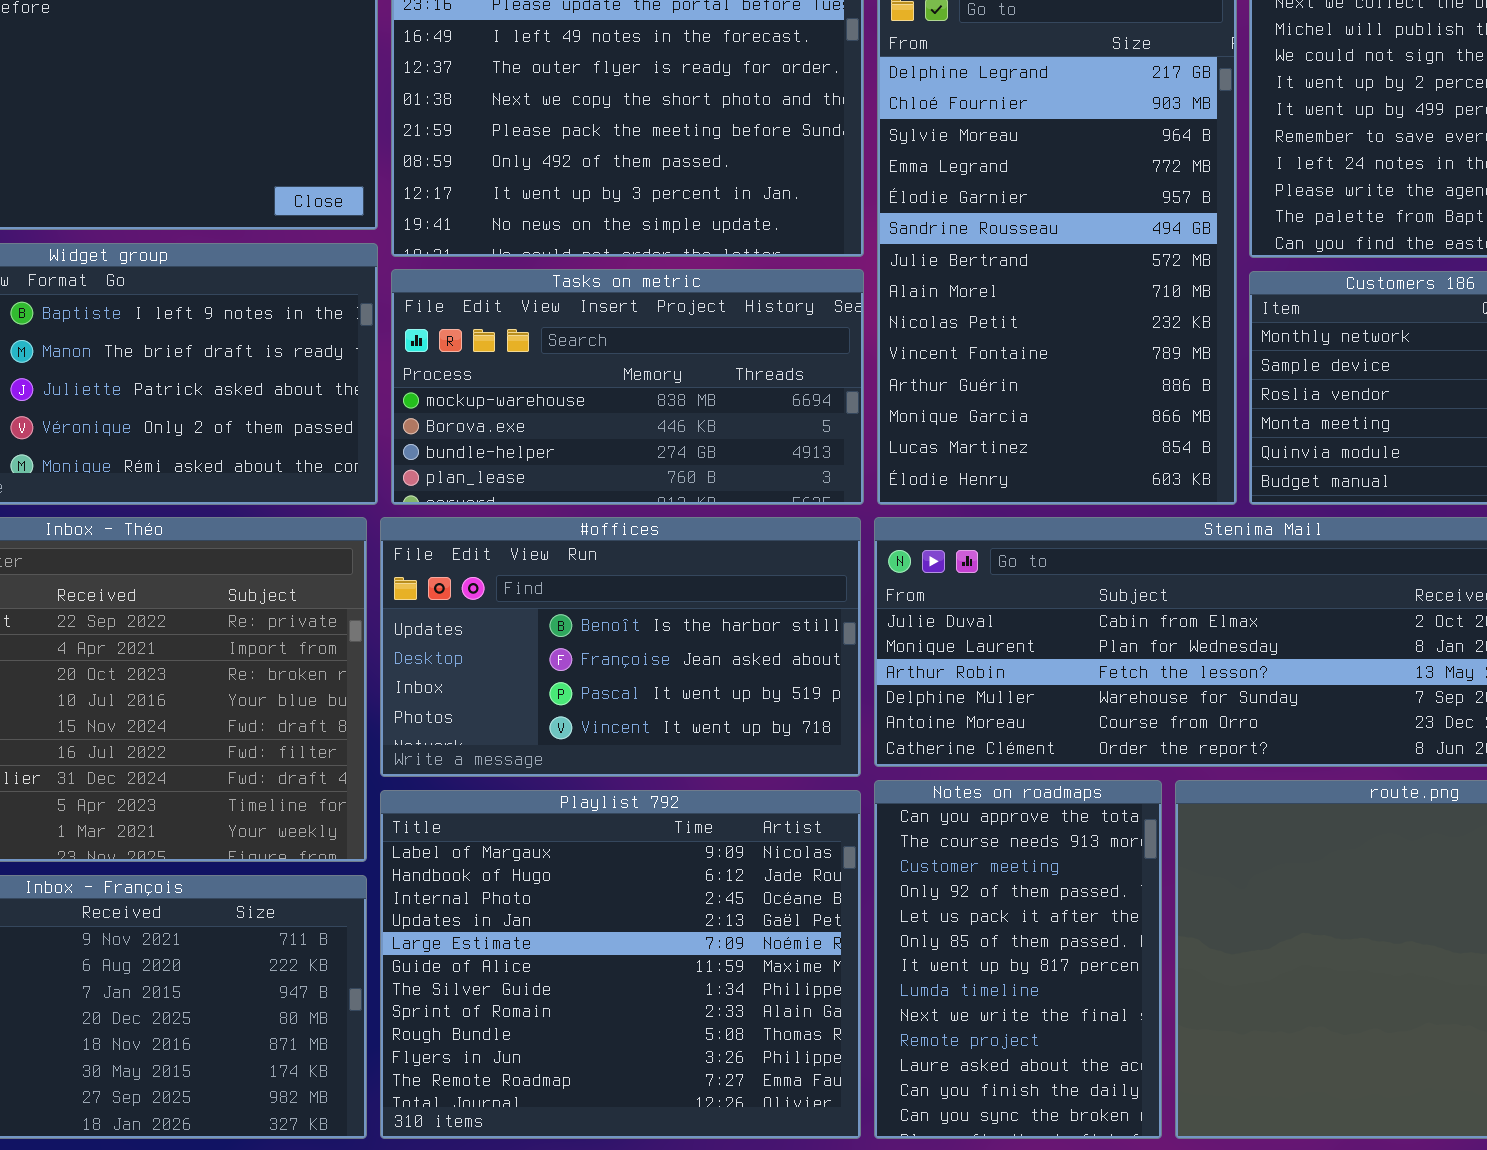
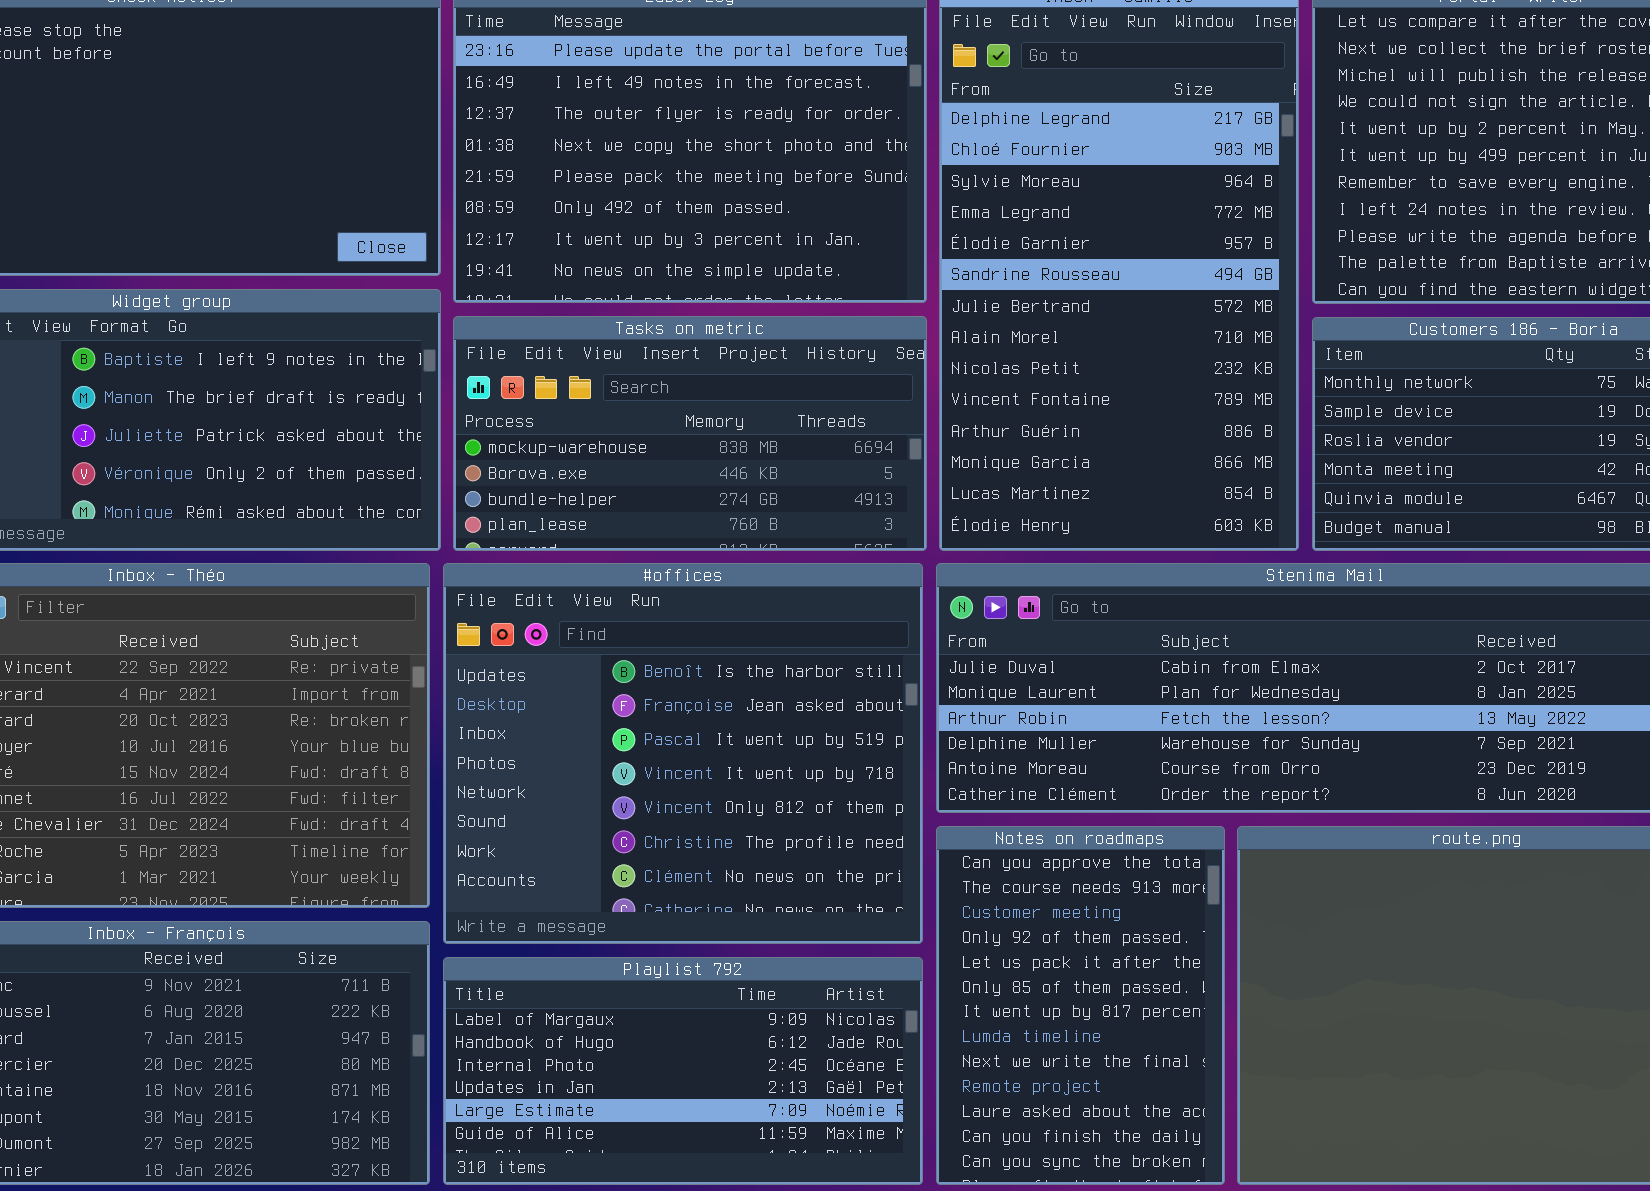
#offices: [380,517,861,777] -> [443,563,923,944], resized
Playlist 792: [380,790,861,1139] -> [443,957,923,1185], resized

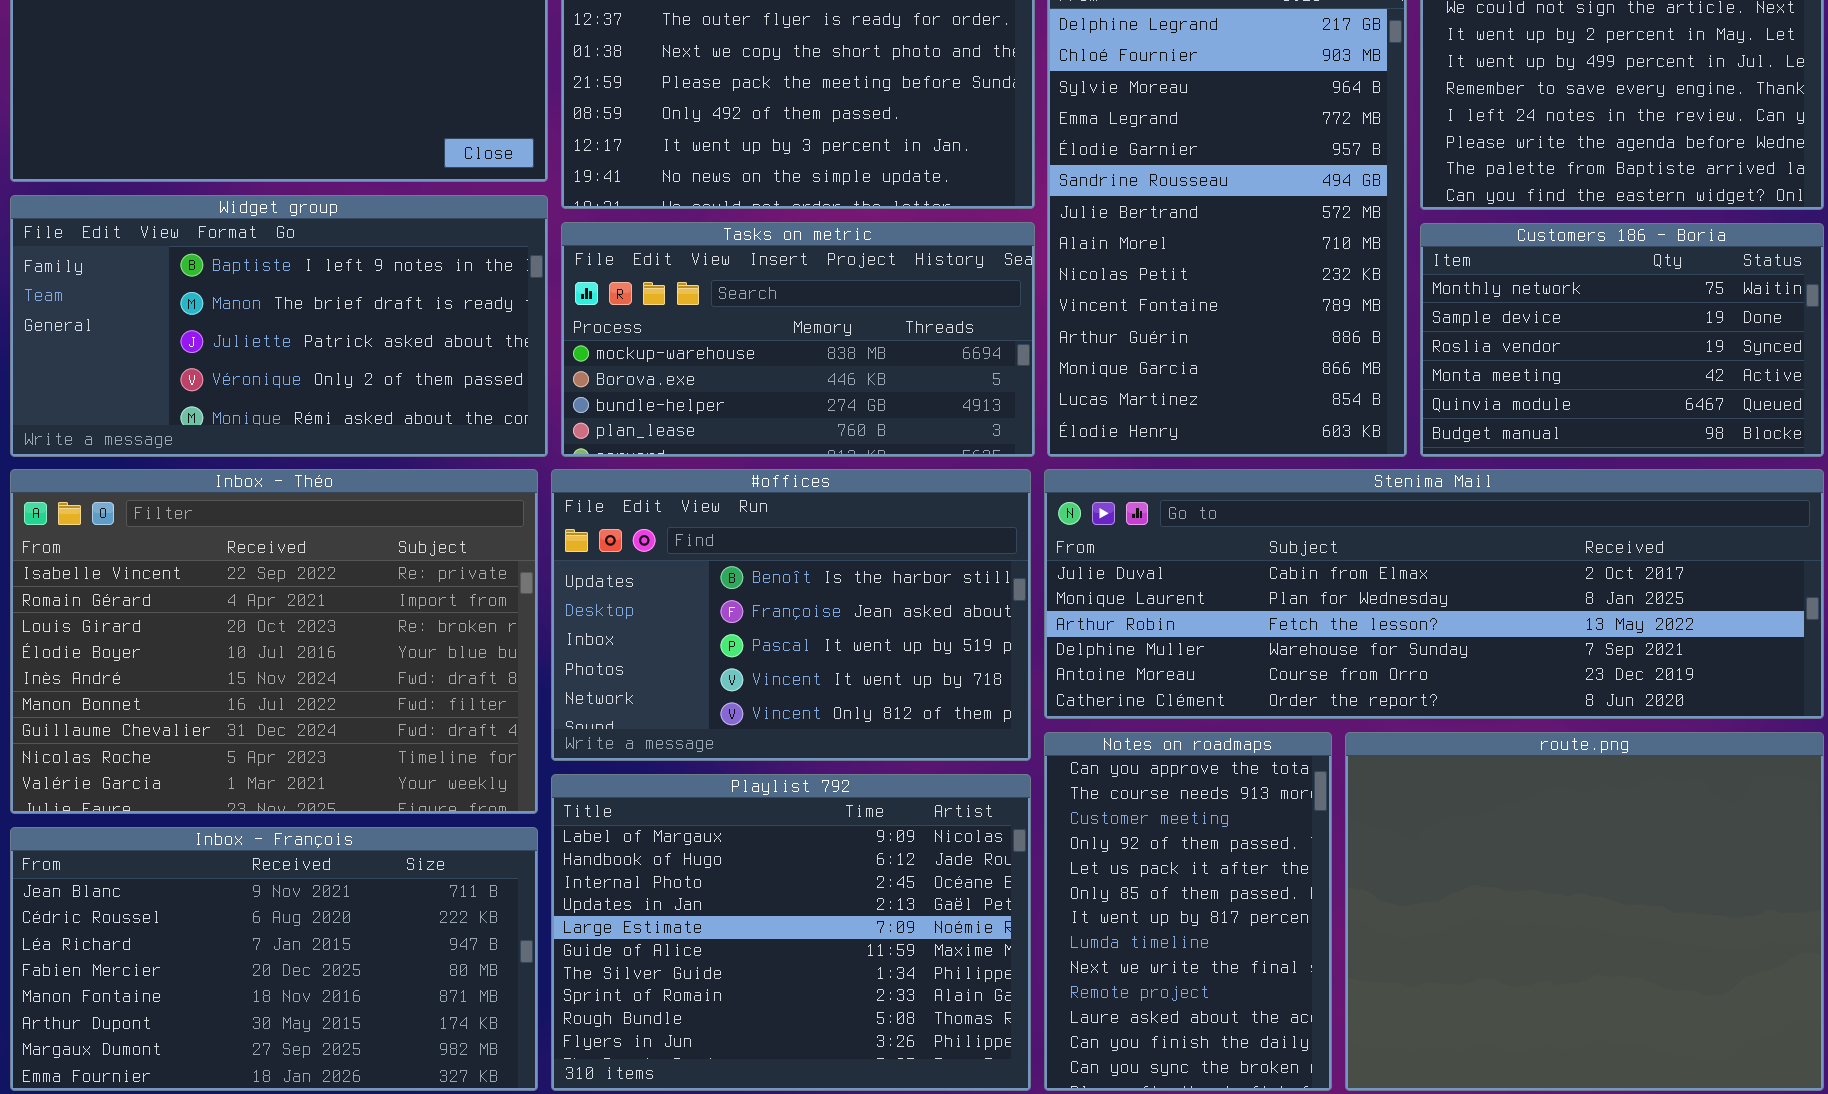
#offices: [443,563,923,944] -> [551,469,1031,761], resized
Playlist 792: [443,957,923,1185] -> [551,774,1031,1091], resized

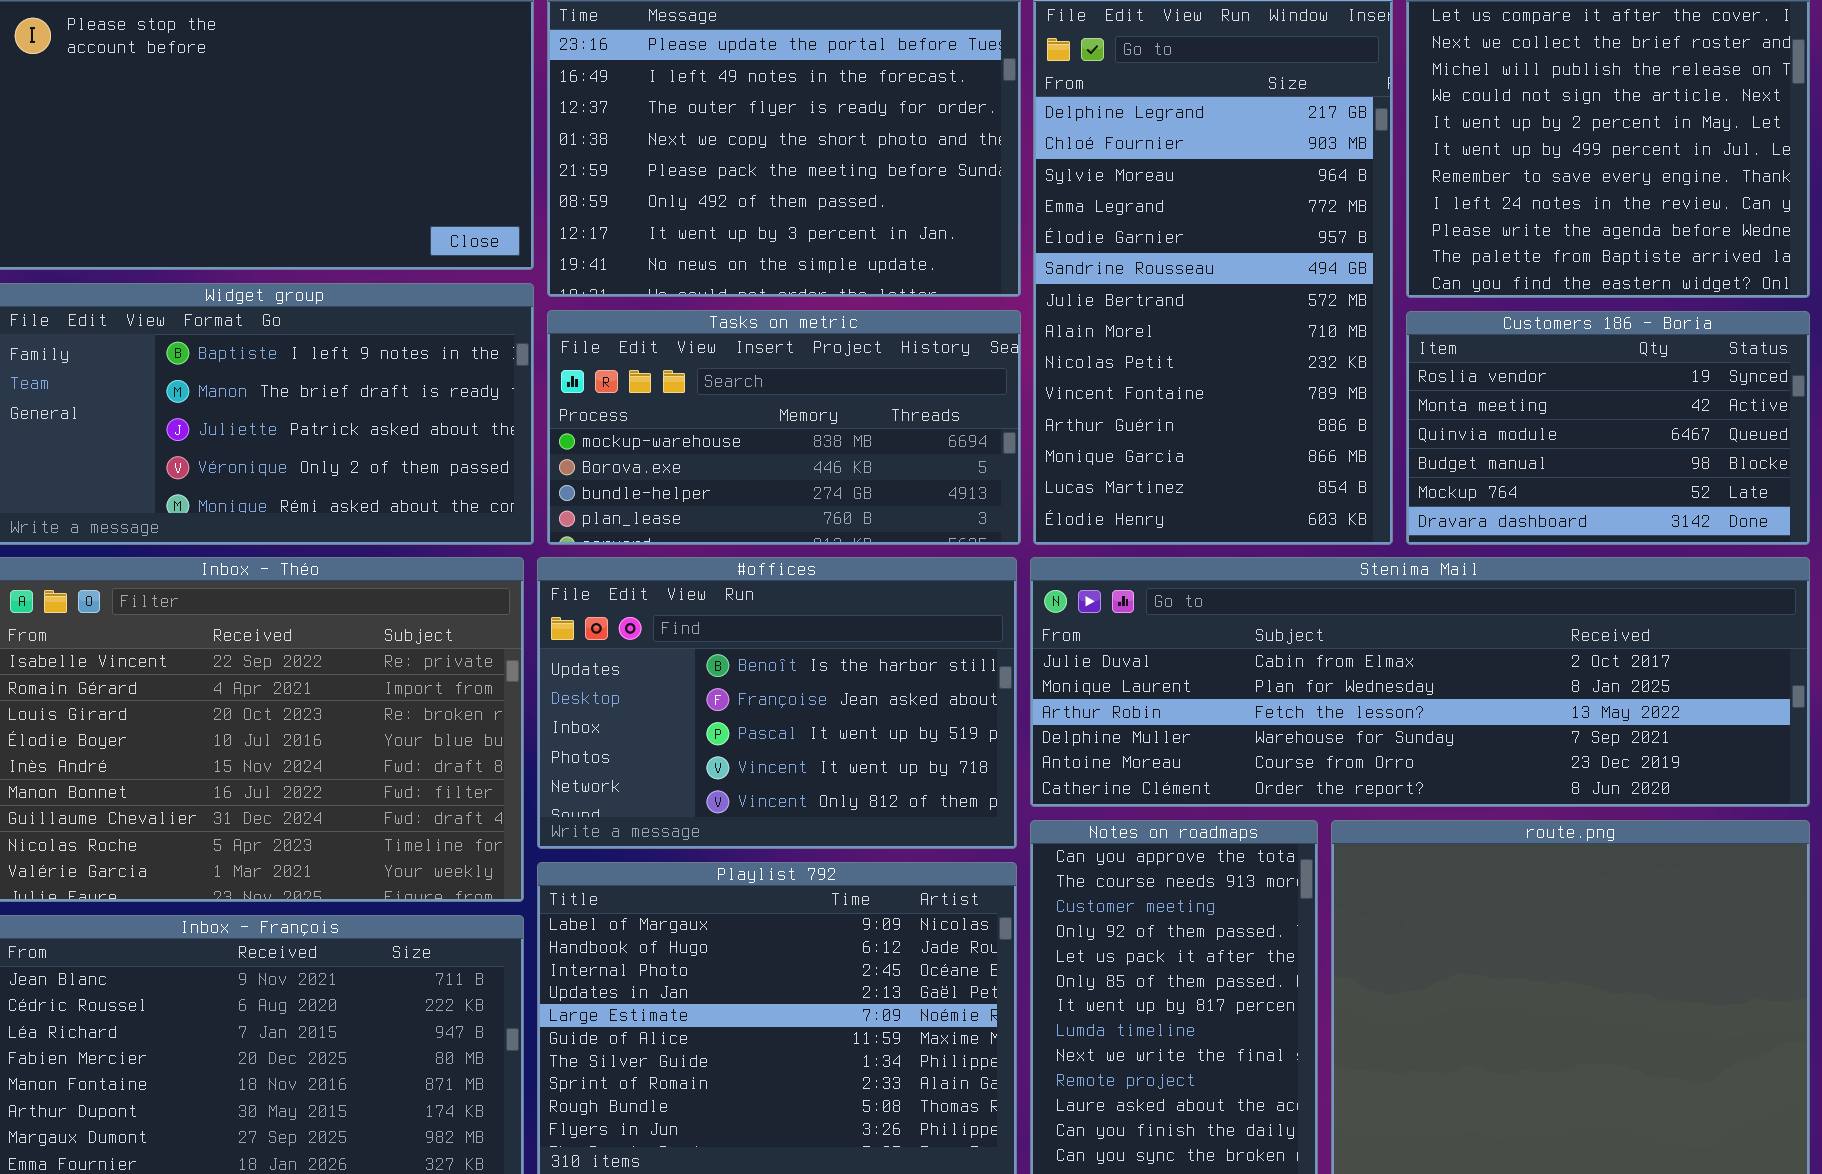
Customers 186 - Boria: [1420,223,1824,457] -> [1406,311,1810,545], scrolled down 2 rows

